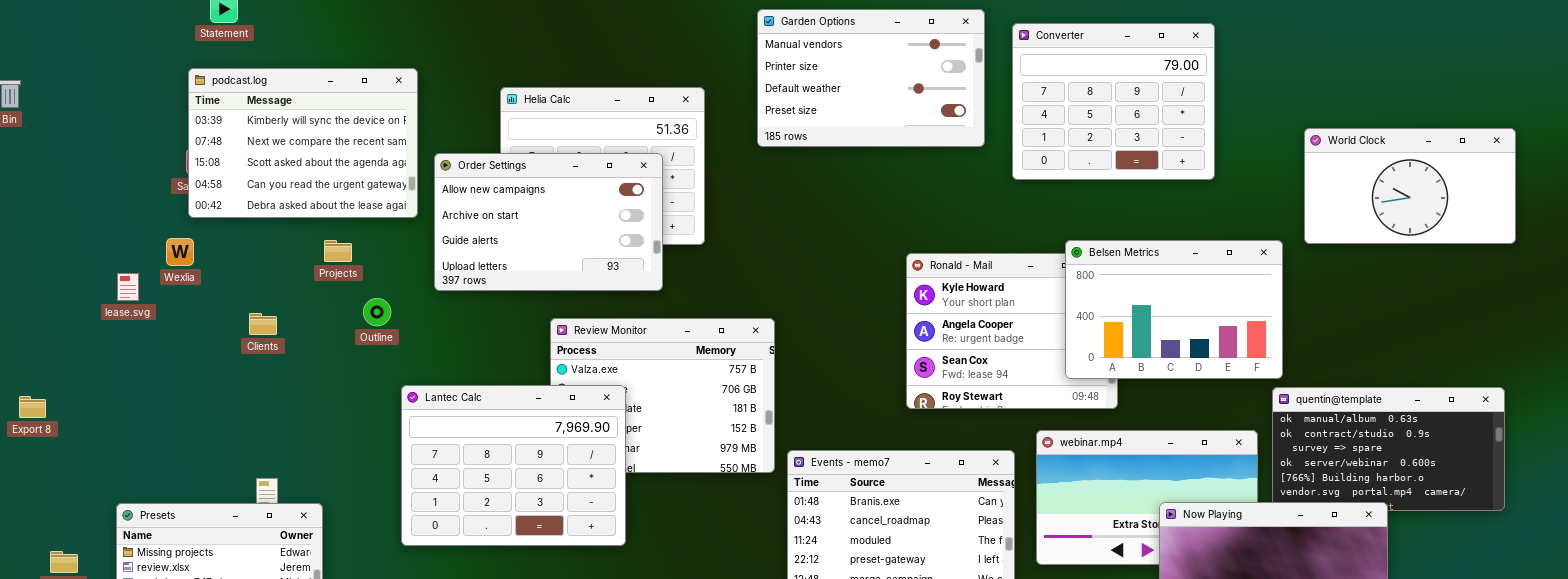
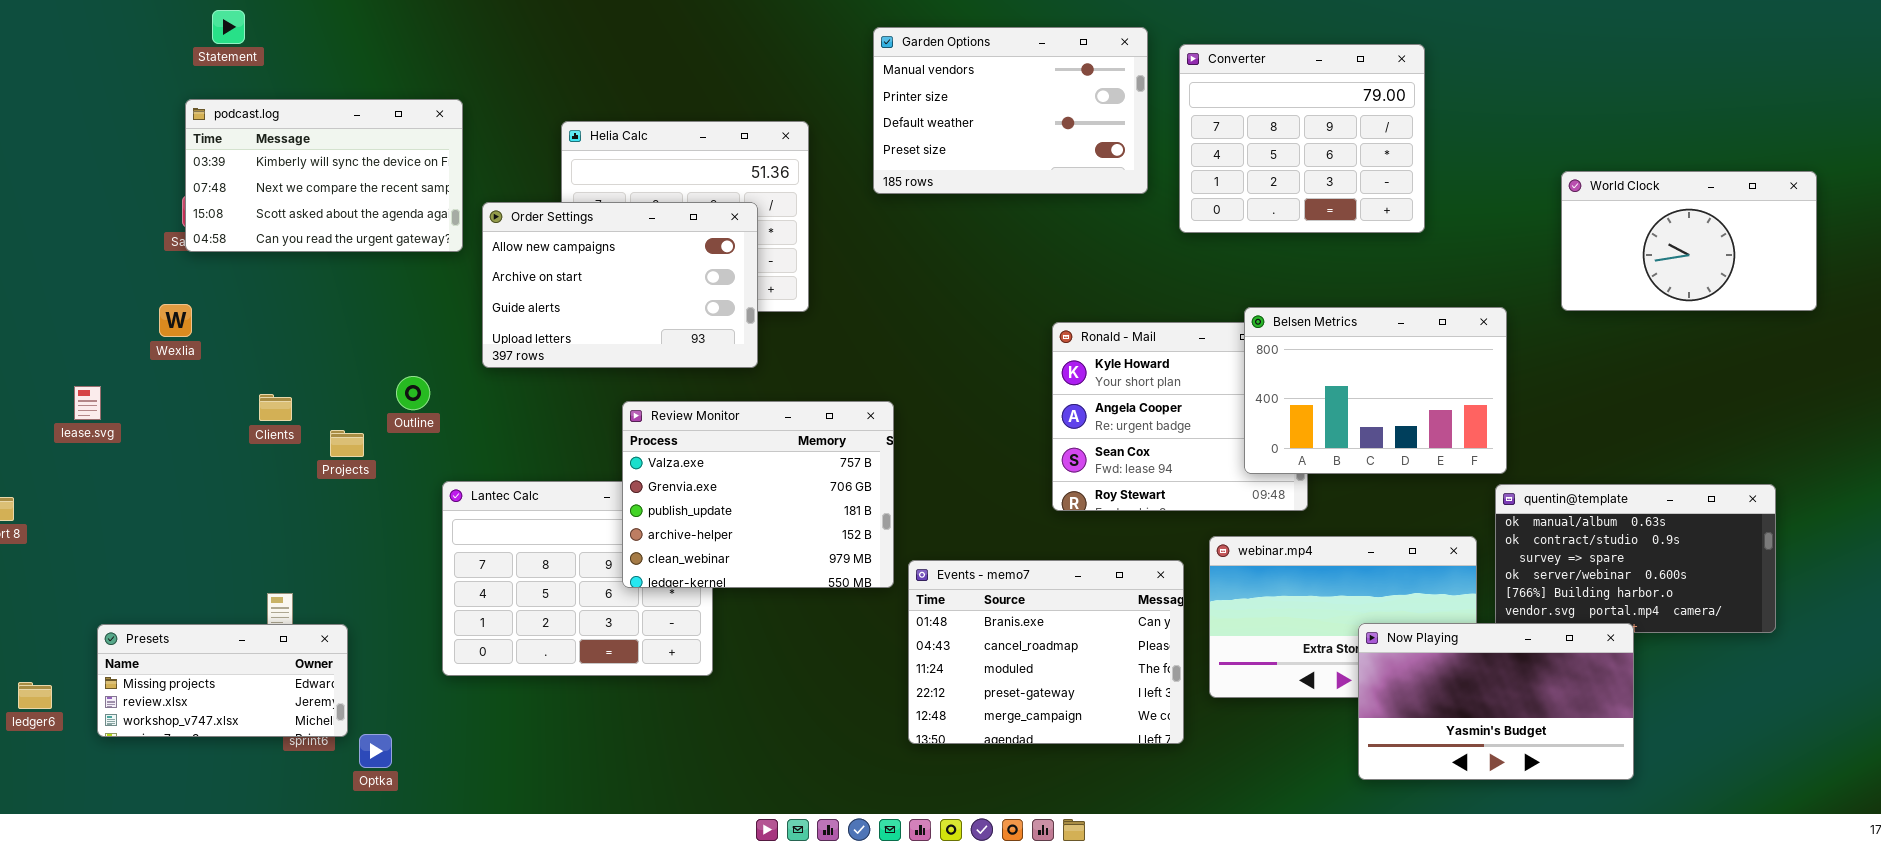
podcast.log: [188,68,418,218] -> [185,99,463,252], resized
World Clock: [1304,128,1516,244] -> [1561,171,1817,311], moved
Projects: [324,240,352,262] -> [330,430,364,457], moved
lease.svg: [117,273,139,301] -> [74,386,101,420], moved
Review Monitor: [550,318,775,473] -> [622,401,894,588], raised

